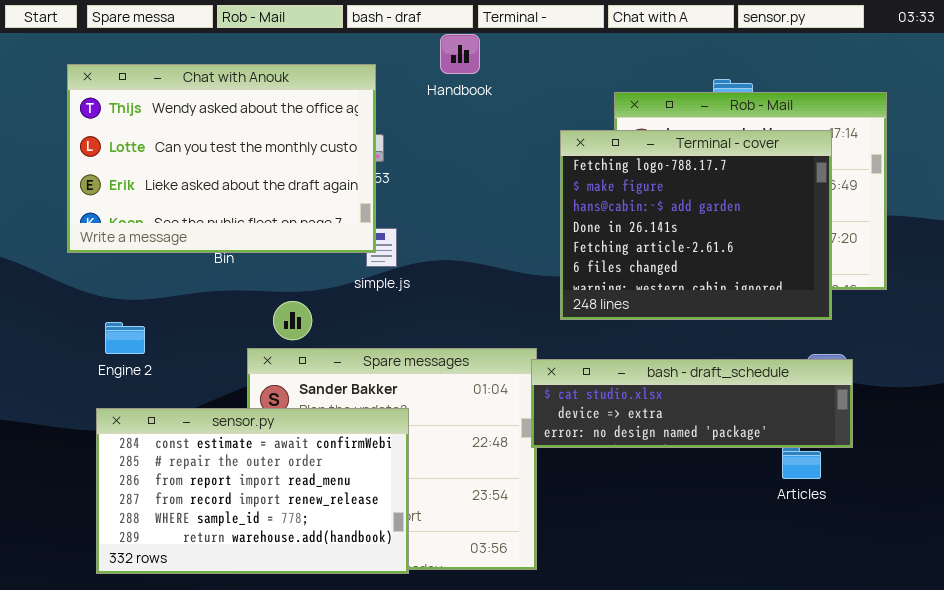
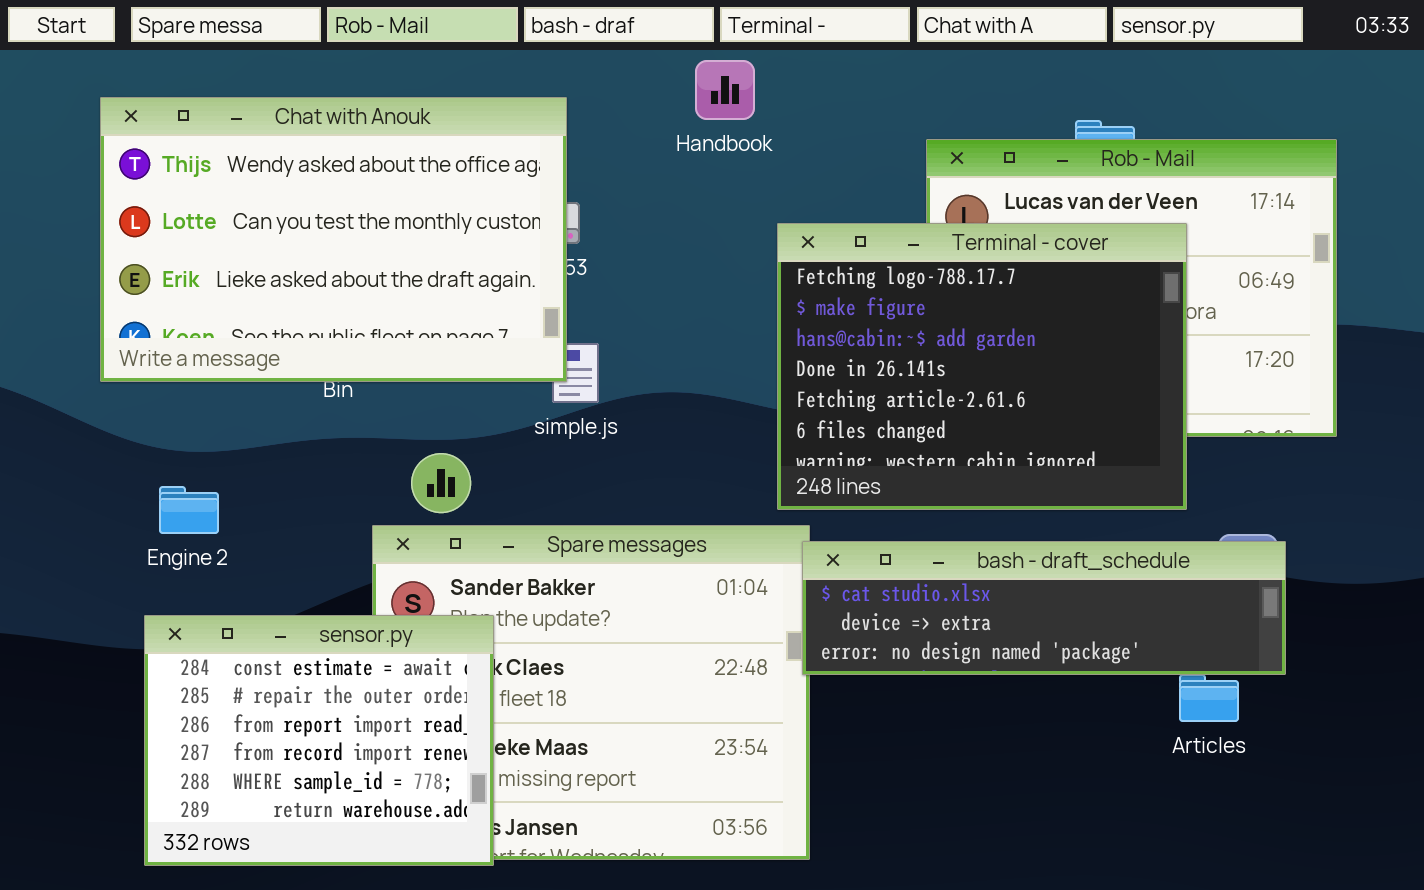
Handbook: [440,34,480,74] -> [695,60,755,120], moved
Terminal - cover: [560,130,832,320] -> [777,223,1187,510], moved
sensor.py: [96,408,409,574] -> [144,615,494,866], resized

